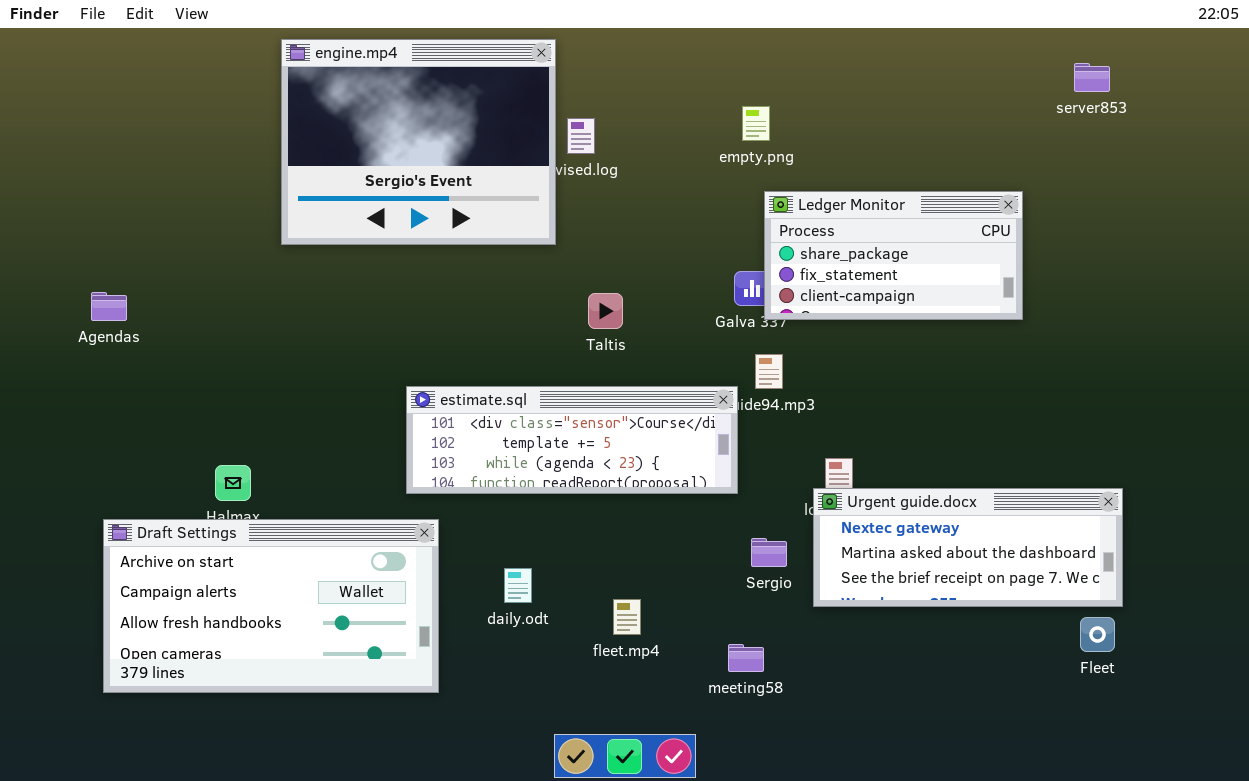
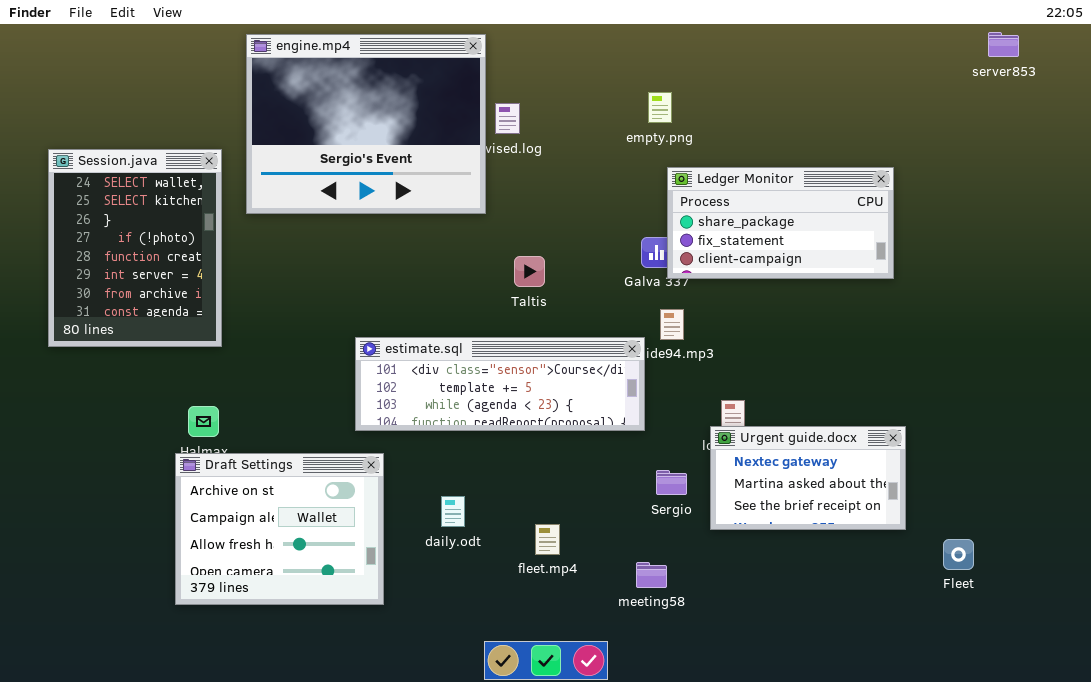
server853: [1074,63,1110,92] -> [988,32,1019,57], moved
Session.java: none -> [48,149,222,347], opened
Urgent guide.docx: [813,488,1123,607] -> [710,426,906,530], resized
Draft Settings: [103,519,439,693] -> [175,453,384,605], resized

